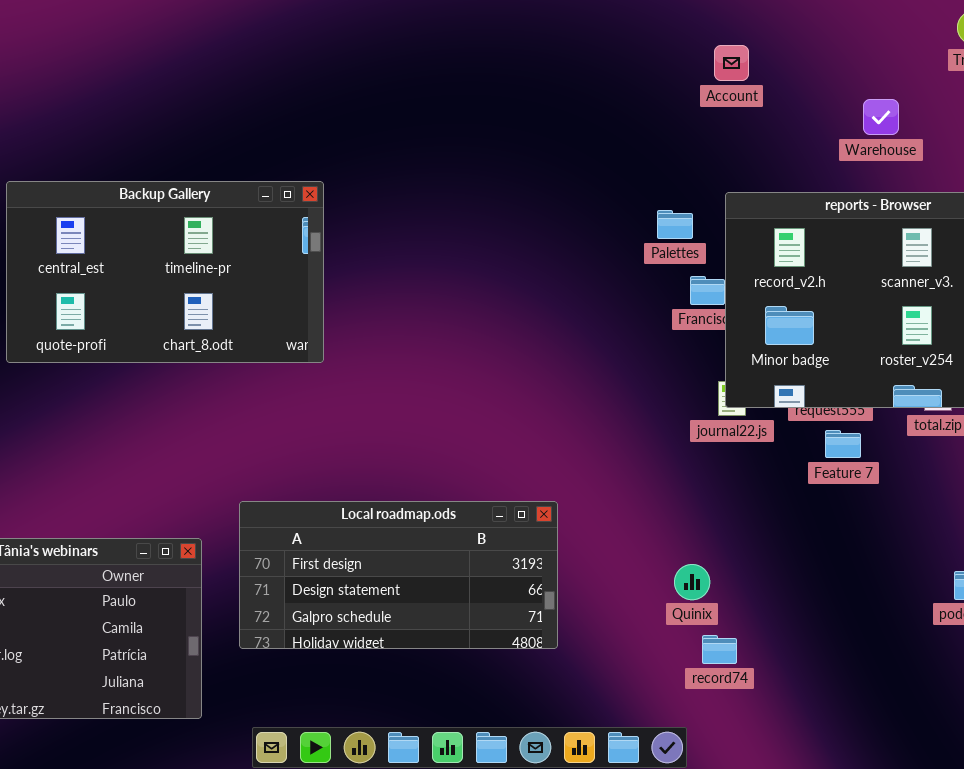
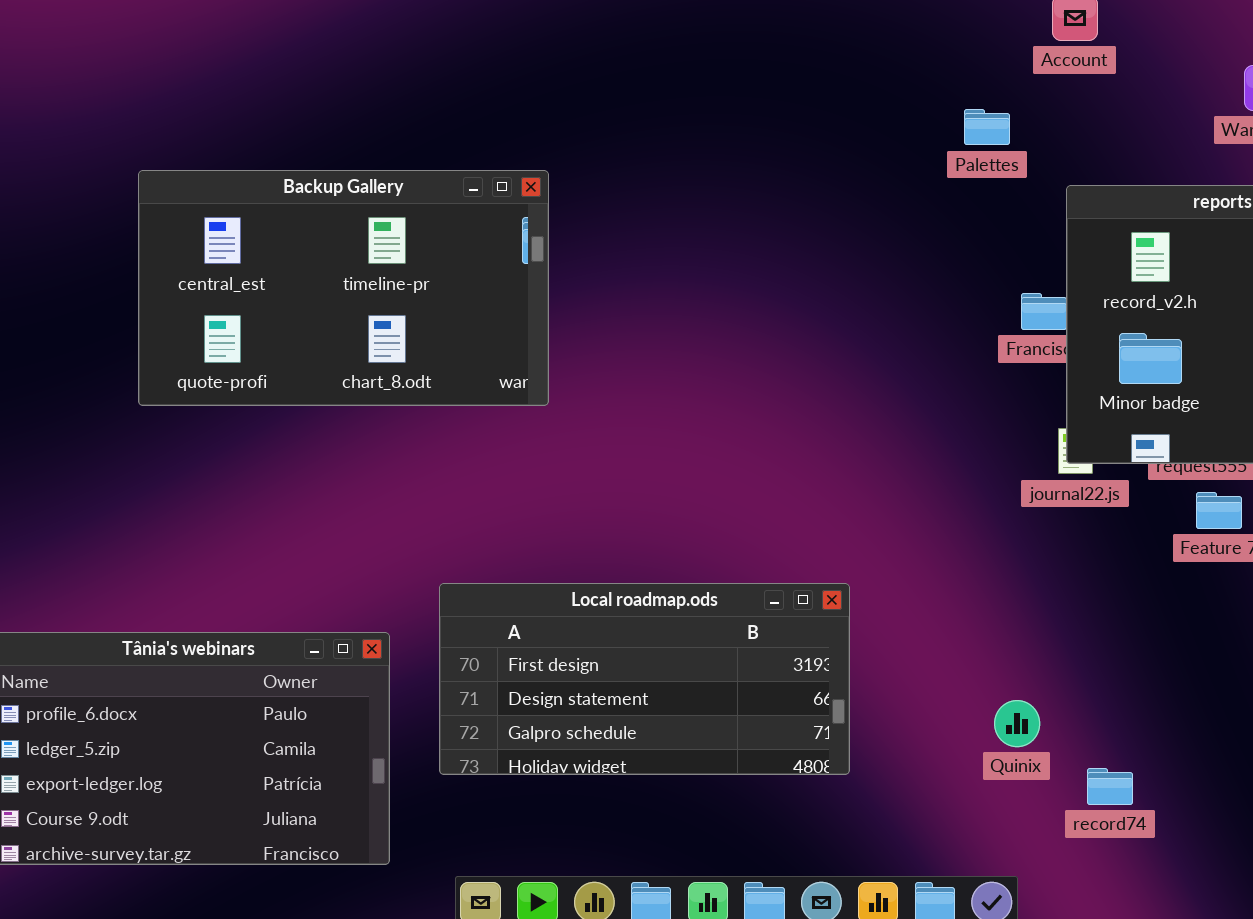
Palettes: [657,210,693,239] -> [964,109,1010,145], moved
Quinix: [674,564,710,600] -> [994,700,1040,747], moved
record74: [702,635,737,664] -> [1087,768,1133,805], moved

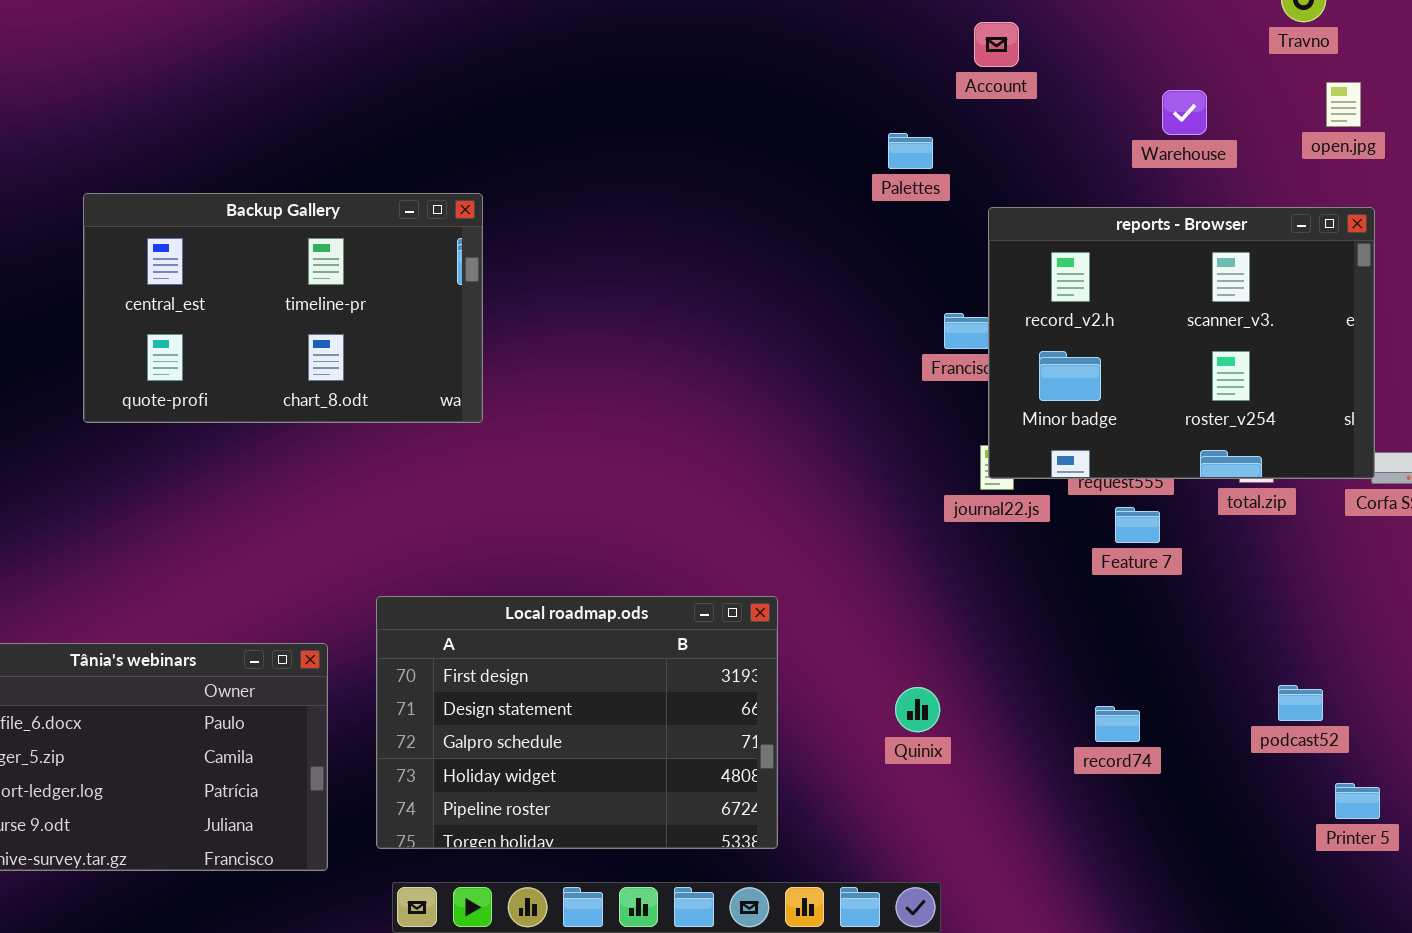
Local roadmap.ods: [439,583,850,775] -> [376,596,778,849], resized
Quinix: [994,700,1040,747] -> [895,687,940,732], moved
record74: [1087,768,1133,805] -> [1095,706,1140,742], moved

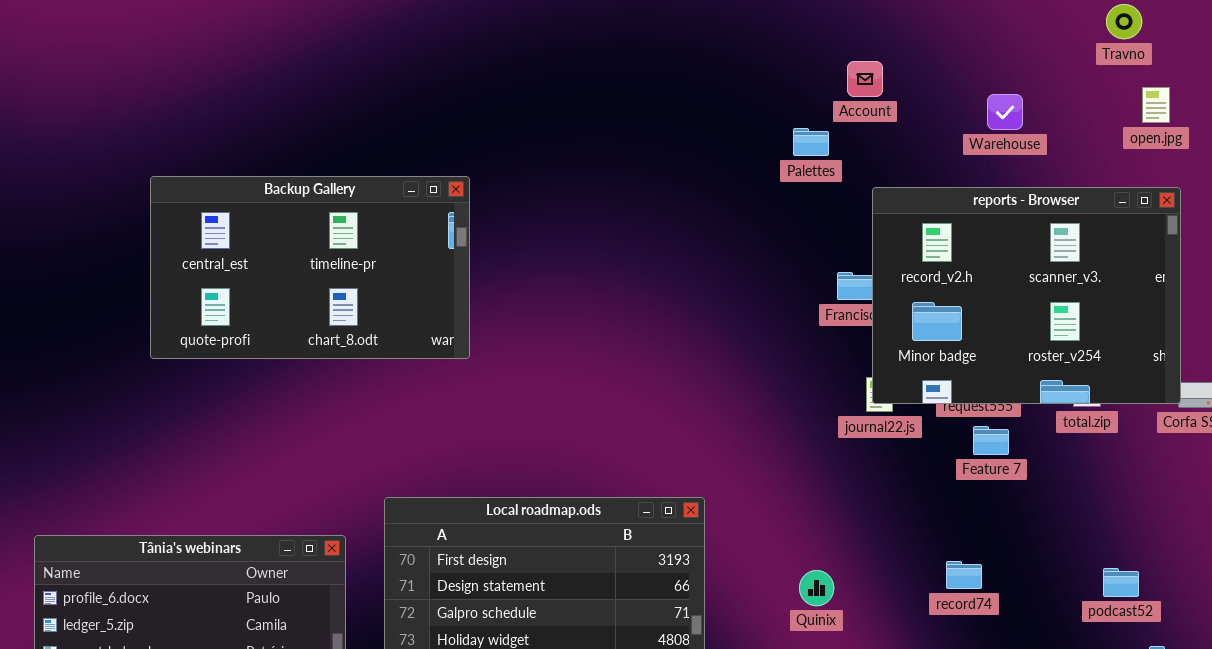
Account: [974,22,1019,67] -> [847,61,883,97], moved
Warehouse: [1162,90,1207,135] -> [987,94,1023,130], moved
record74: [1095,706,1140,742] -> [946,561,982,589], moved

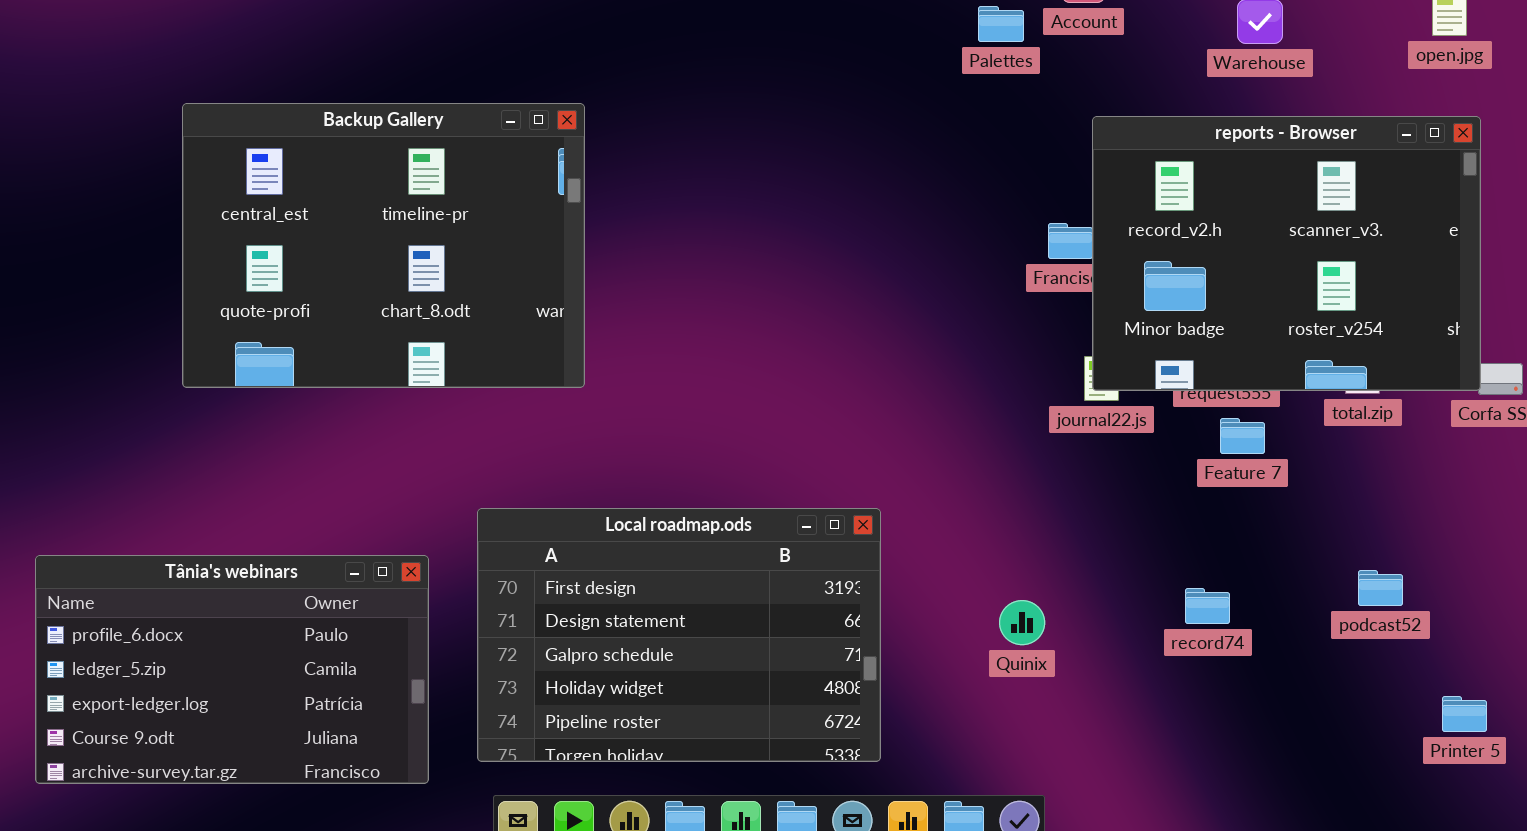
Palettes: [793,128,829,156] -> [978,6,1024,42], moved
Backup Gallery: [150,176,470,359] -> [182,103,585,388], resized
podcast52: [1103,568,1139,597] -> [1358,570,1403,606], moved

